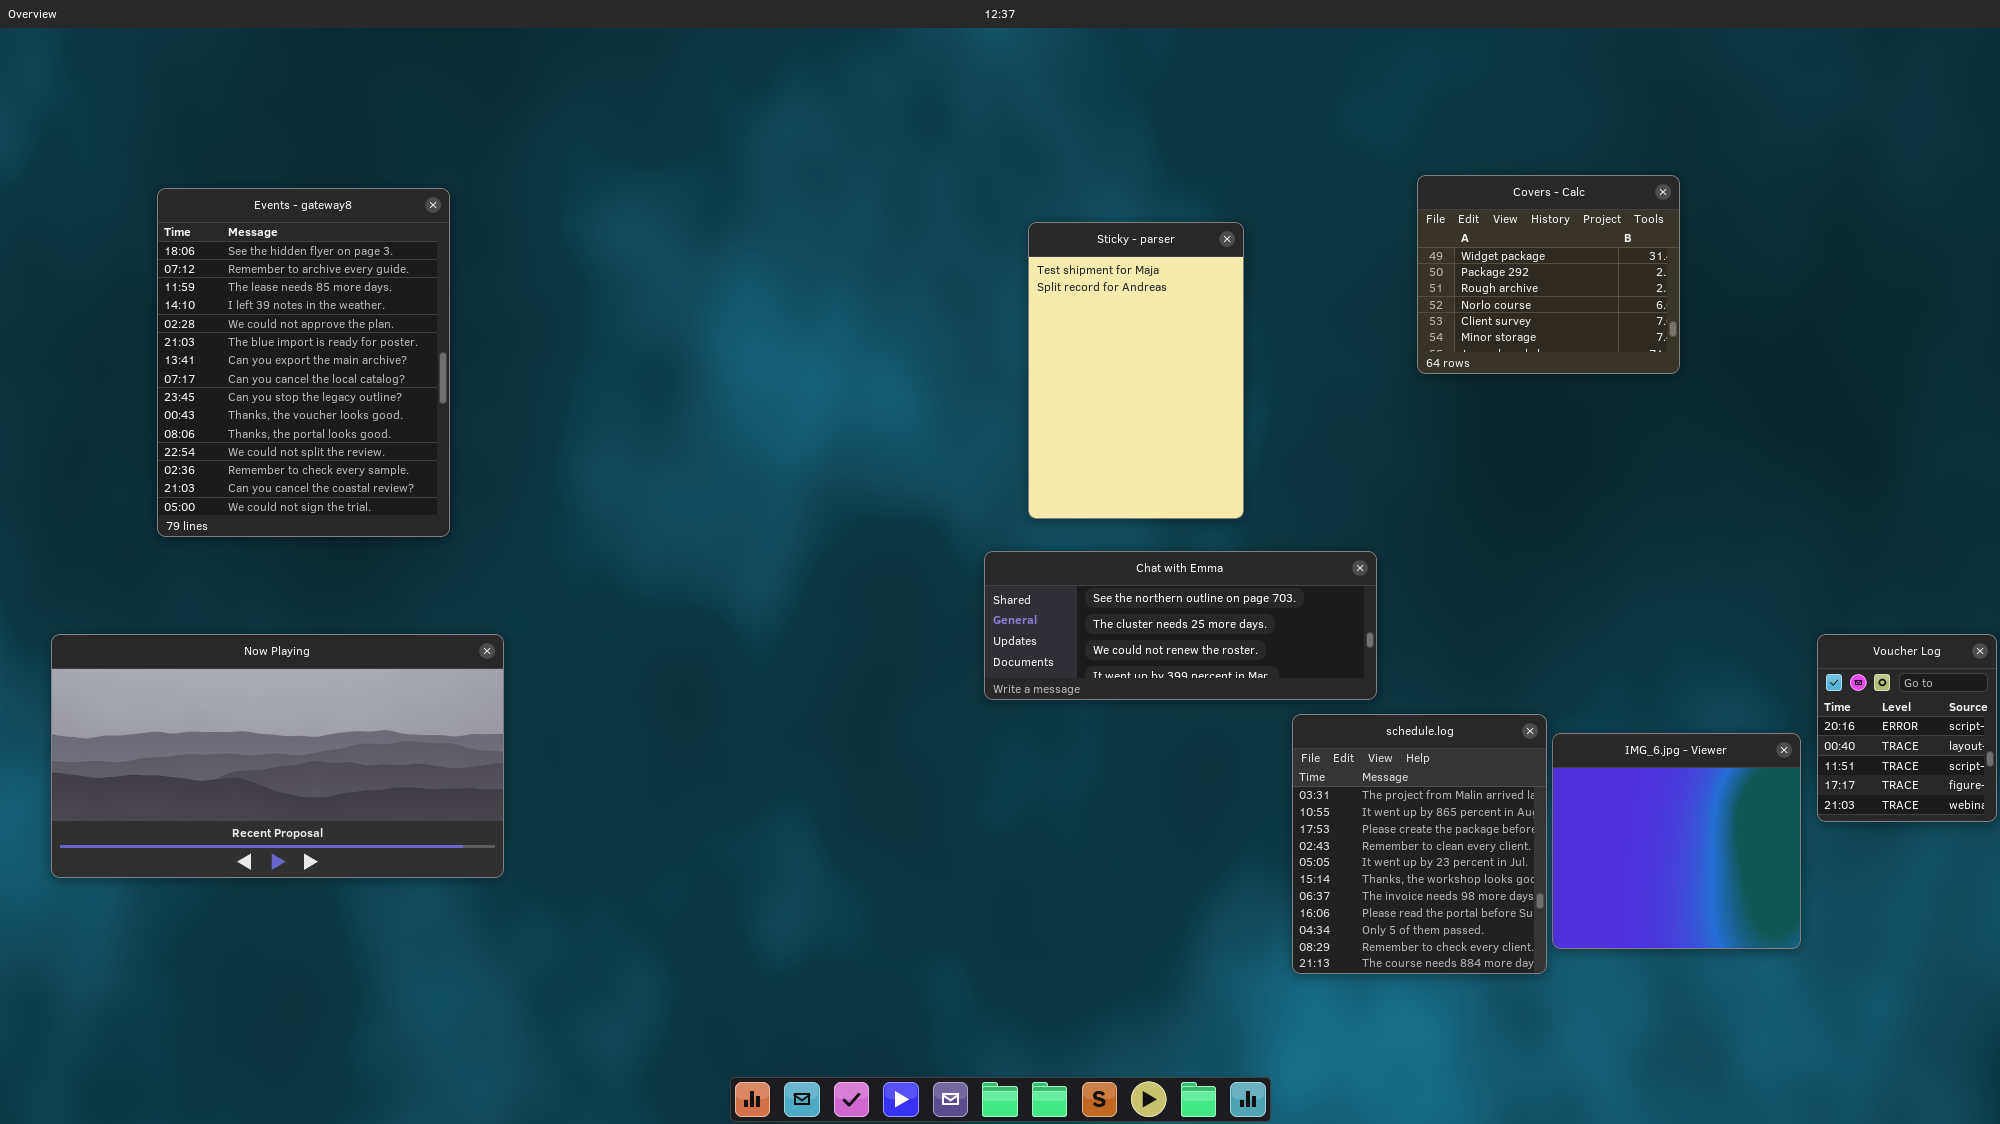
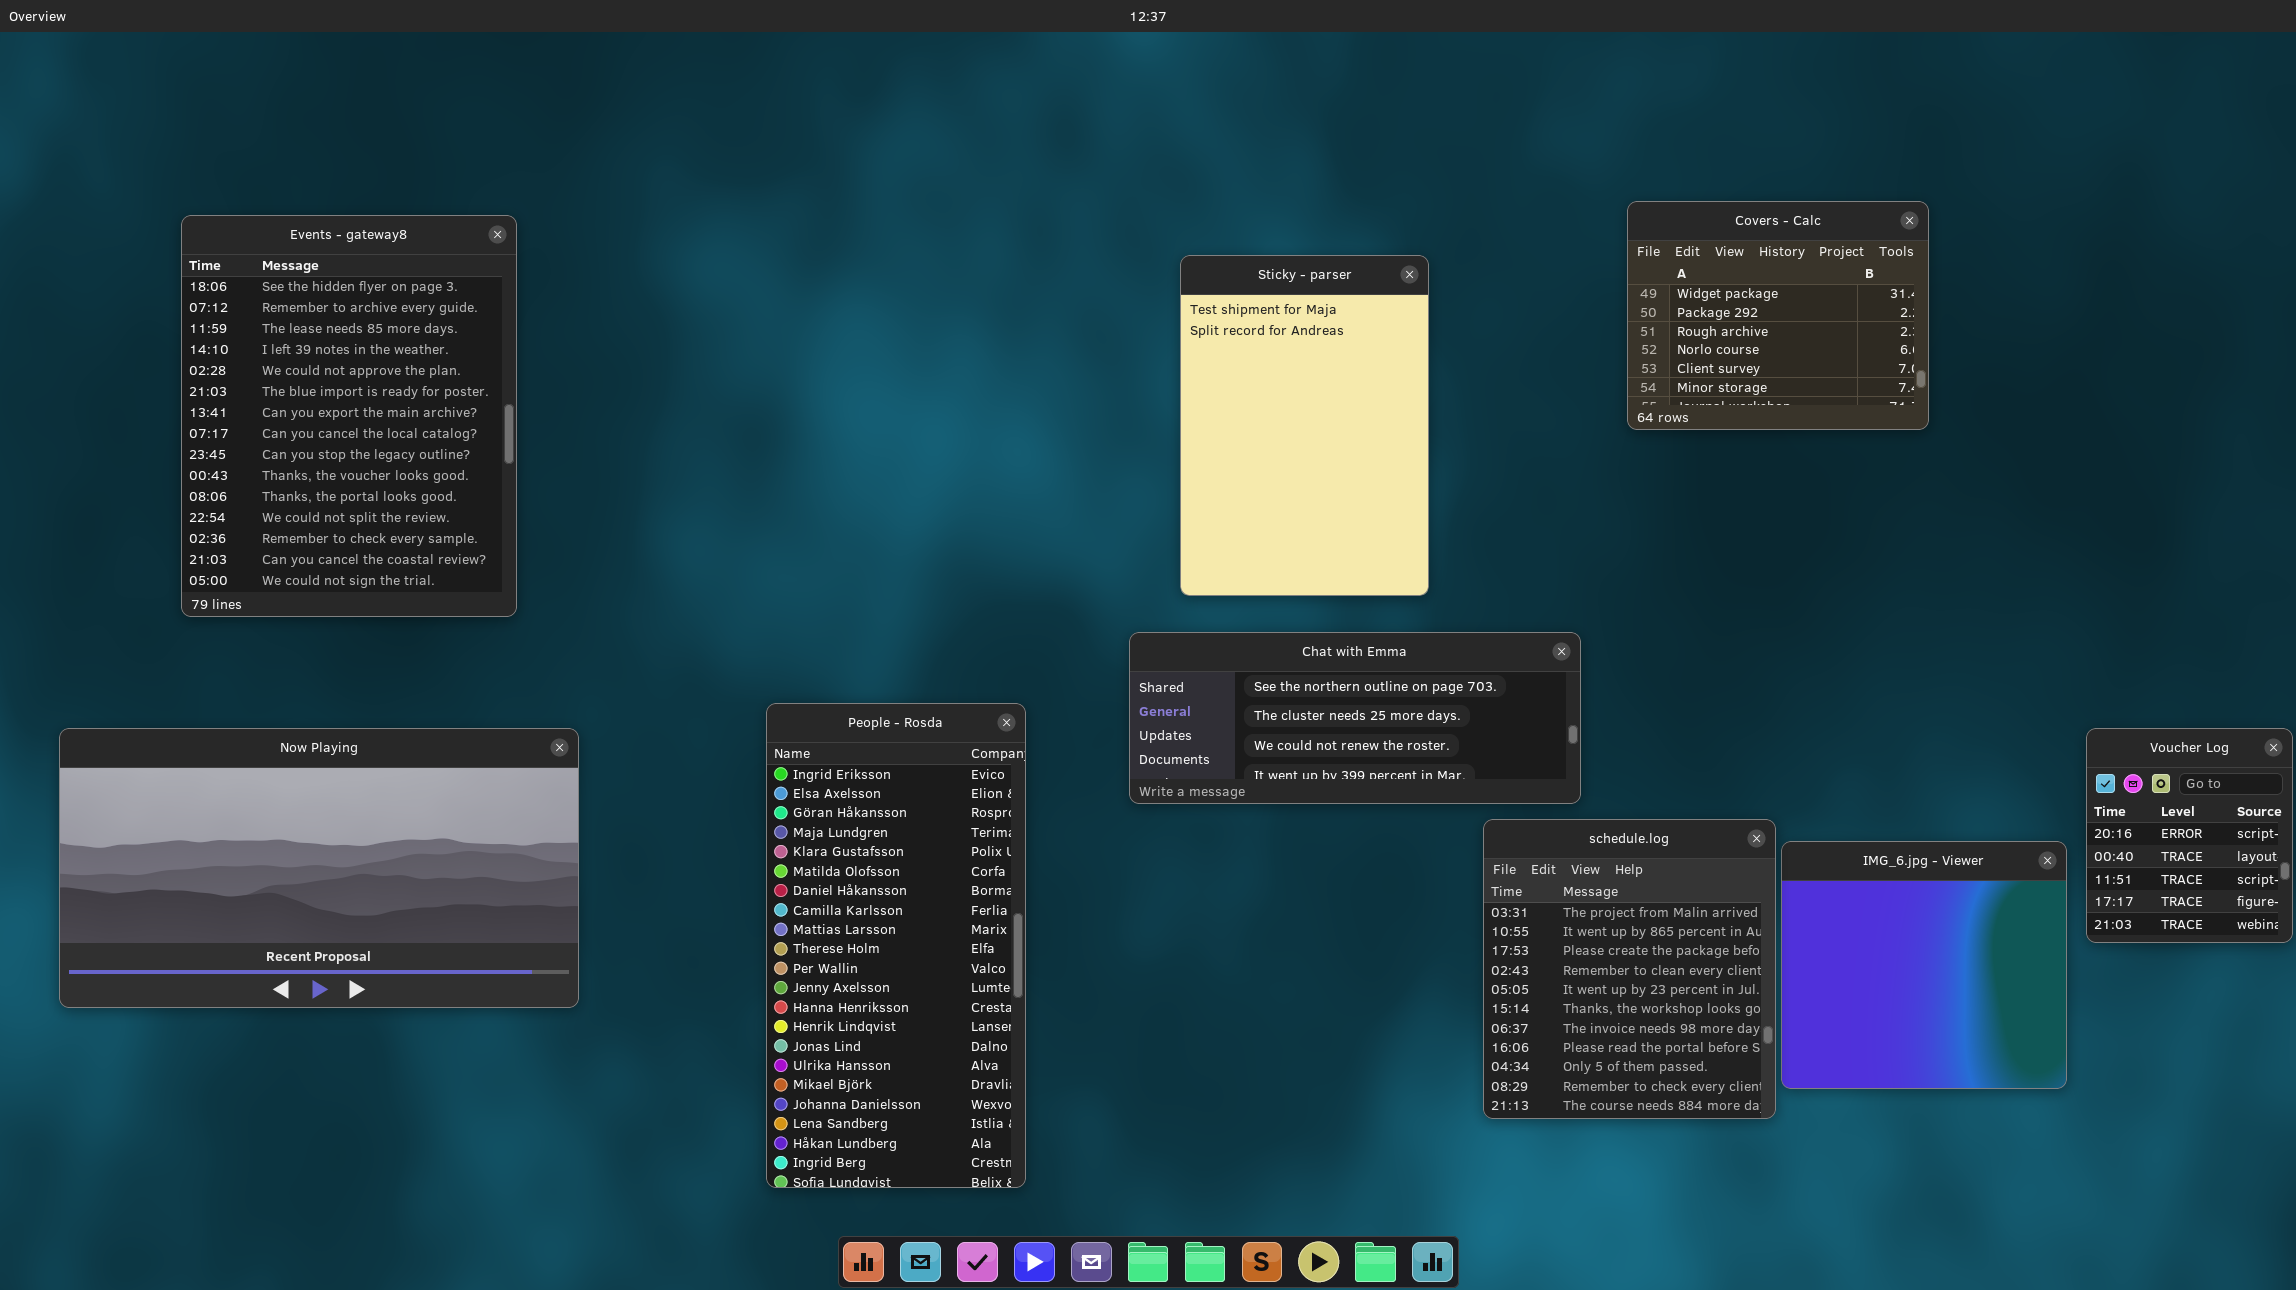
People - Rosda: none -> [766,703,1026,1188], opened

